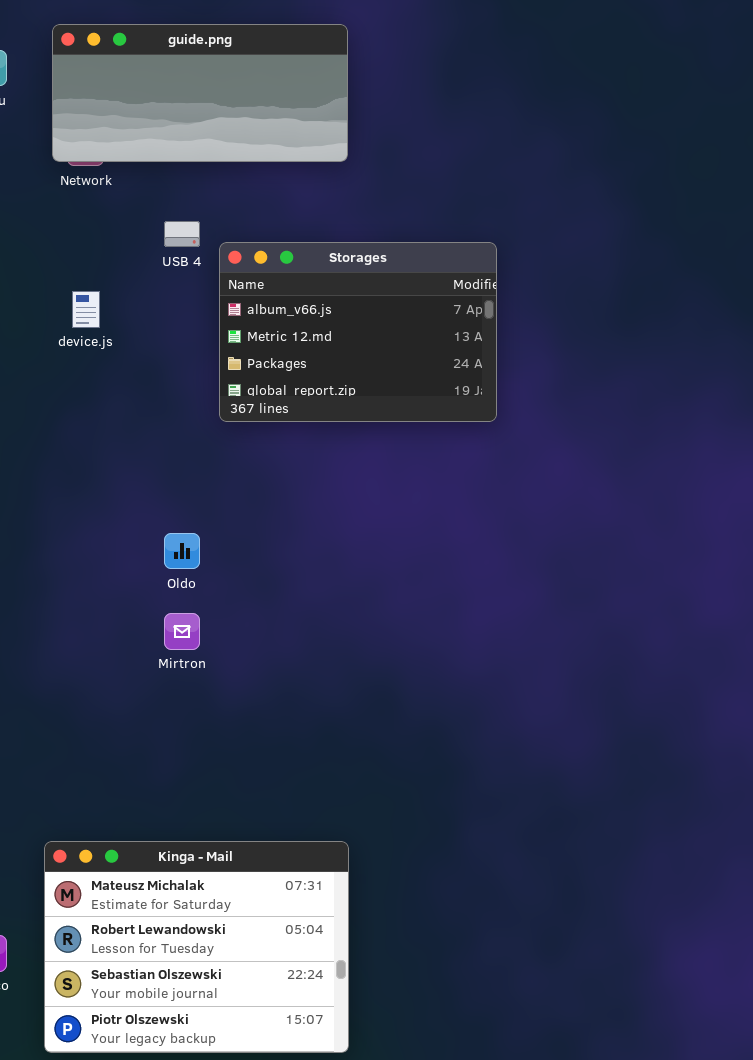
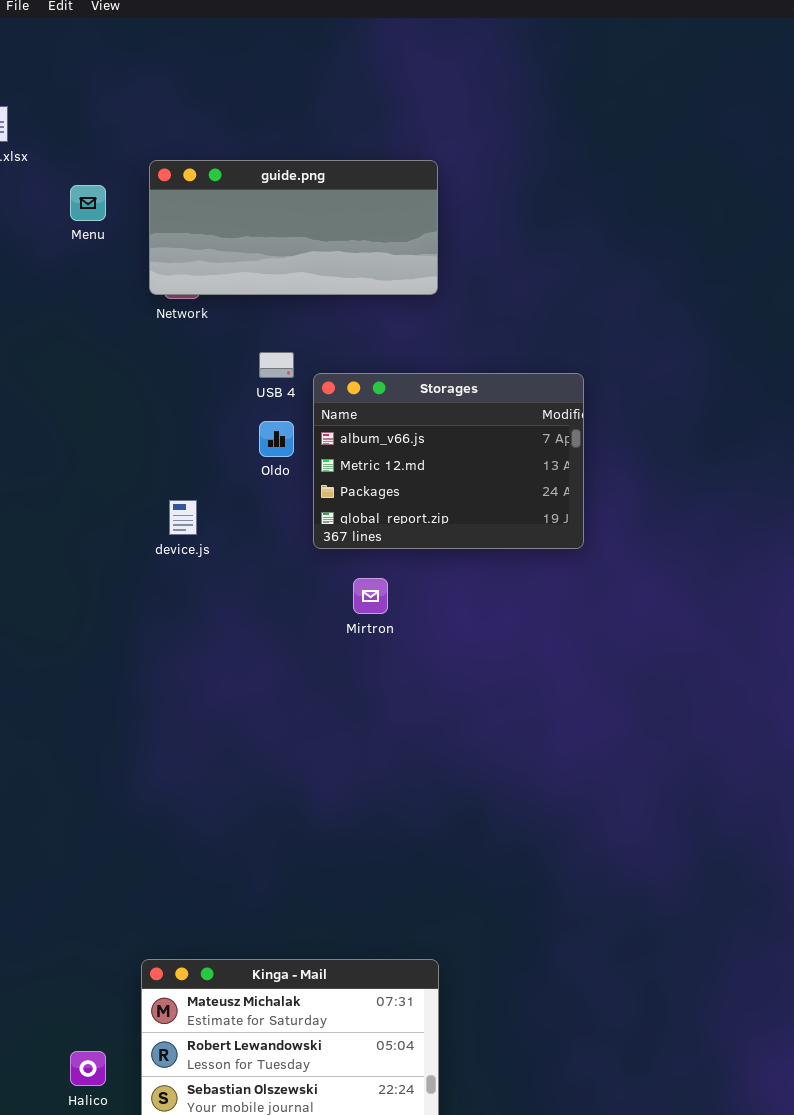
device.js: [72,291,100,328] -> [169,500,197,535], moved
Oldo: [164,533,200,569] -> [259,421,294,457], moved
Mirtron: [164,613,200,650] -> [353,578,388,614], moved

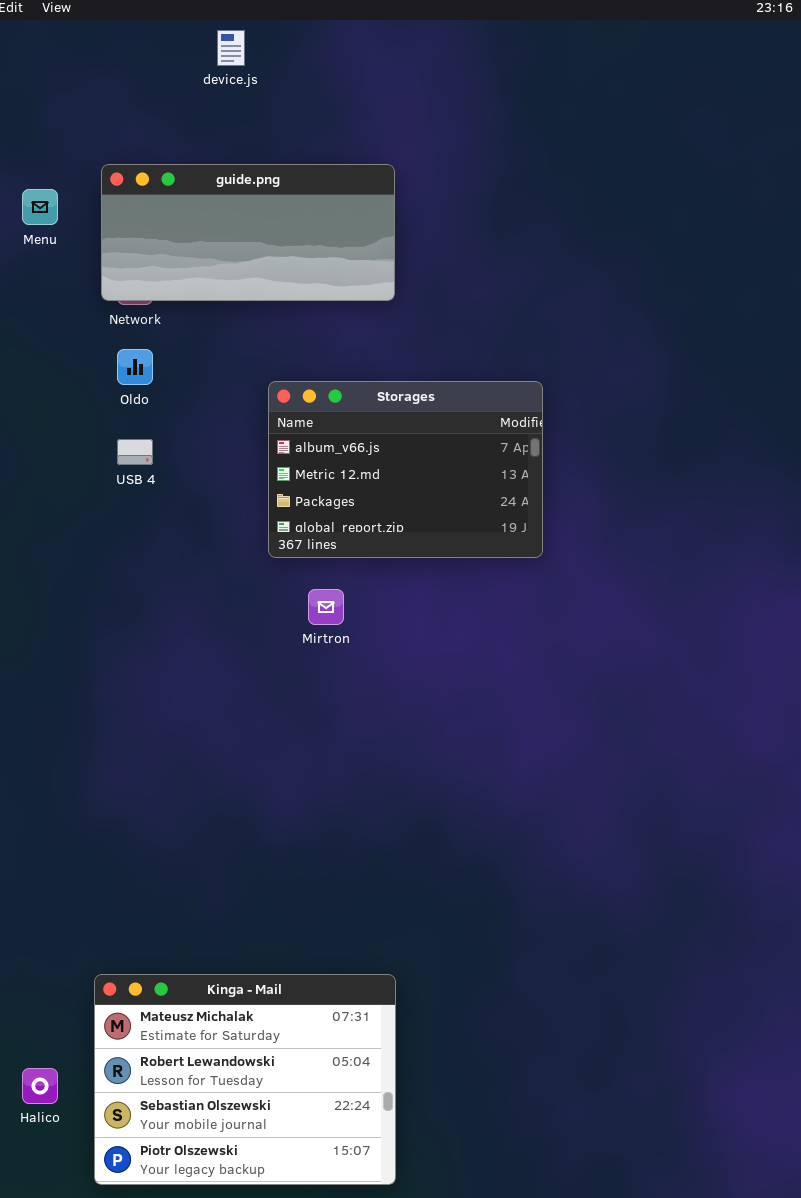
USB 4: [259,352,294,378] -> [117,439,153,465], moved
Oldo: [259,421,294,457] -> [117,349,153,385], moved
device.js: [169,500,197,535] -> [217,30,245,66], moved

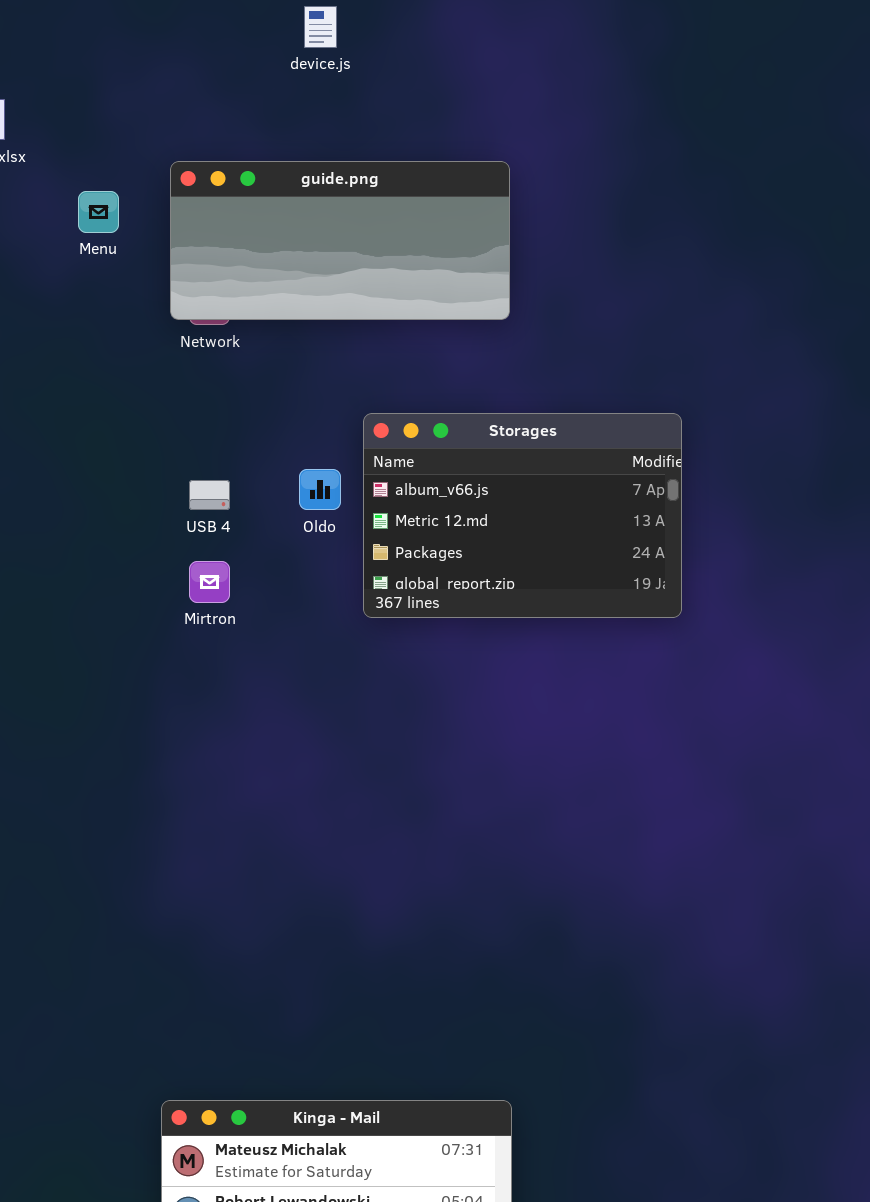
Oldo: [117,349,153,385] -> [299,469,341,510], moved
Mirtron: [308,589,344,625] -> [189,561,230,603], moved

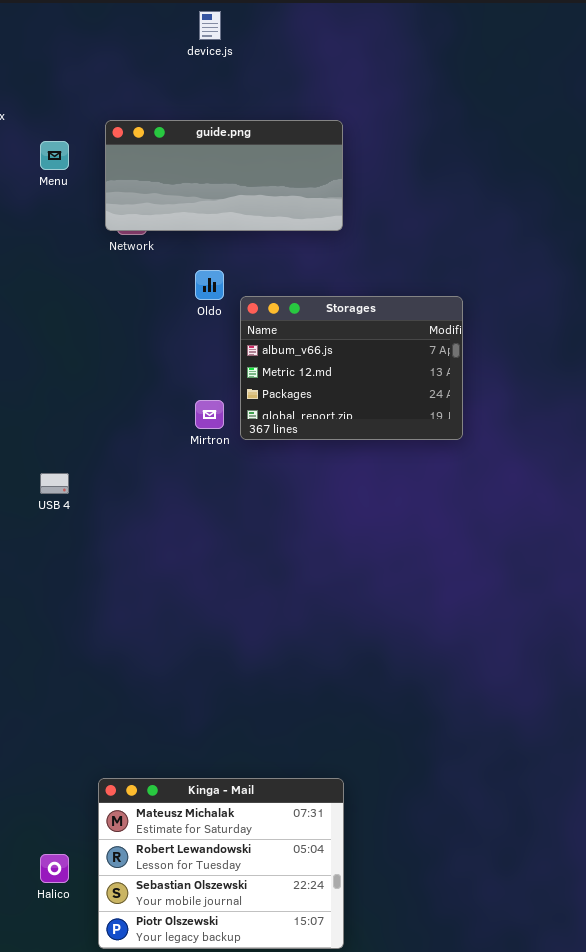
Oldo: [299,469,341,510] -> [195,270,224,300], moved
USB 4: [189,480,230,510] -> [40,473,69,494], moved
Mirtron: [189,561,230,603] -> [195,400,224,429], moved

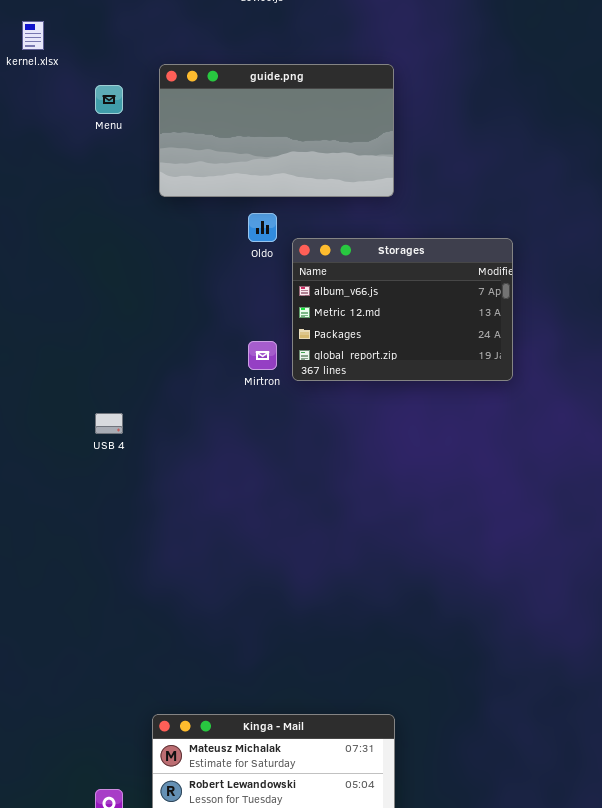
guide.png: [105,120,343,231] -> [159,64,394,197], resized

